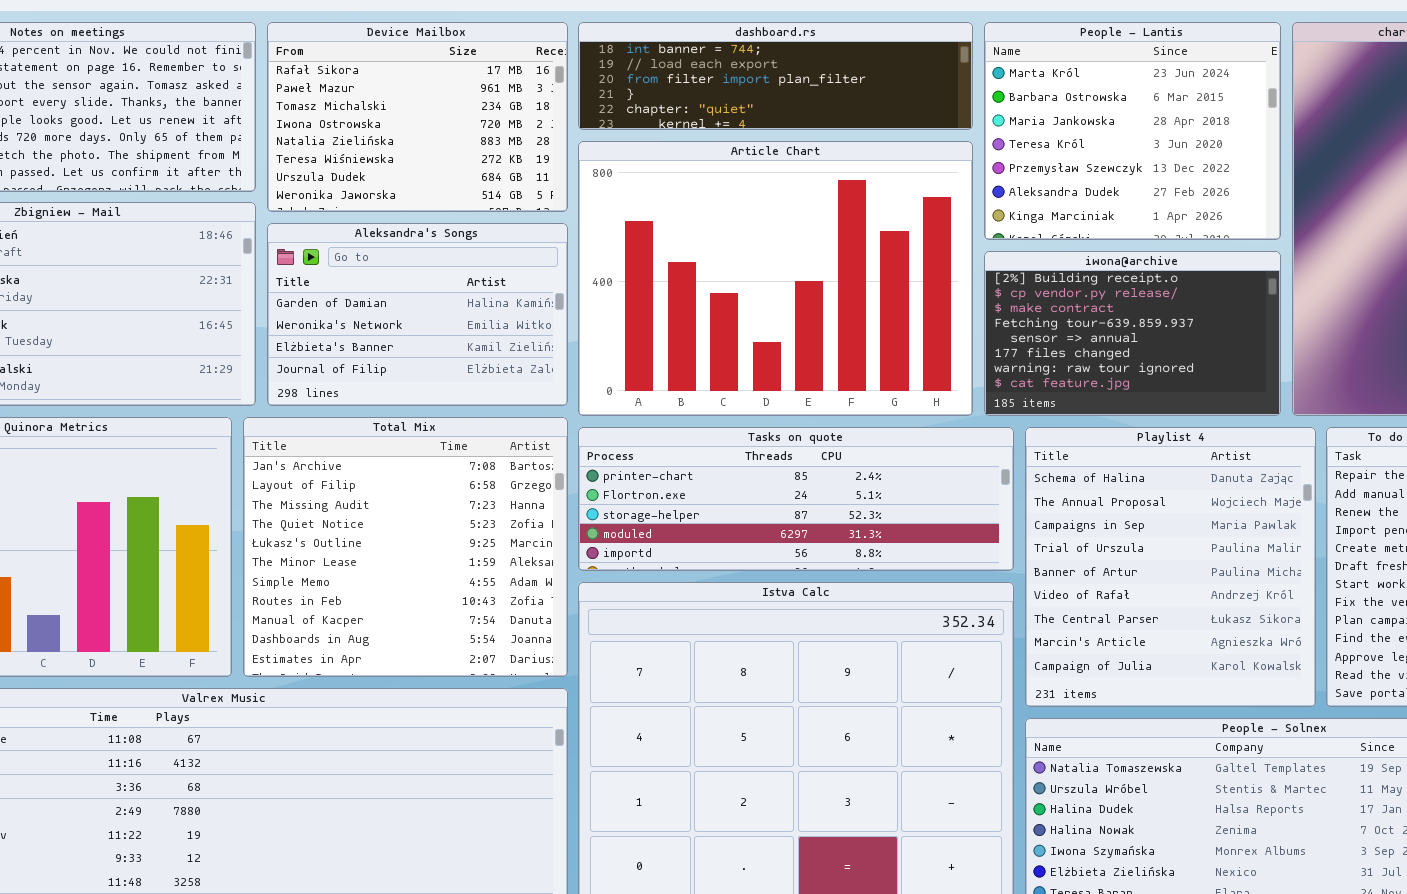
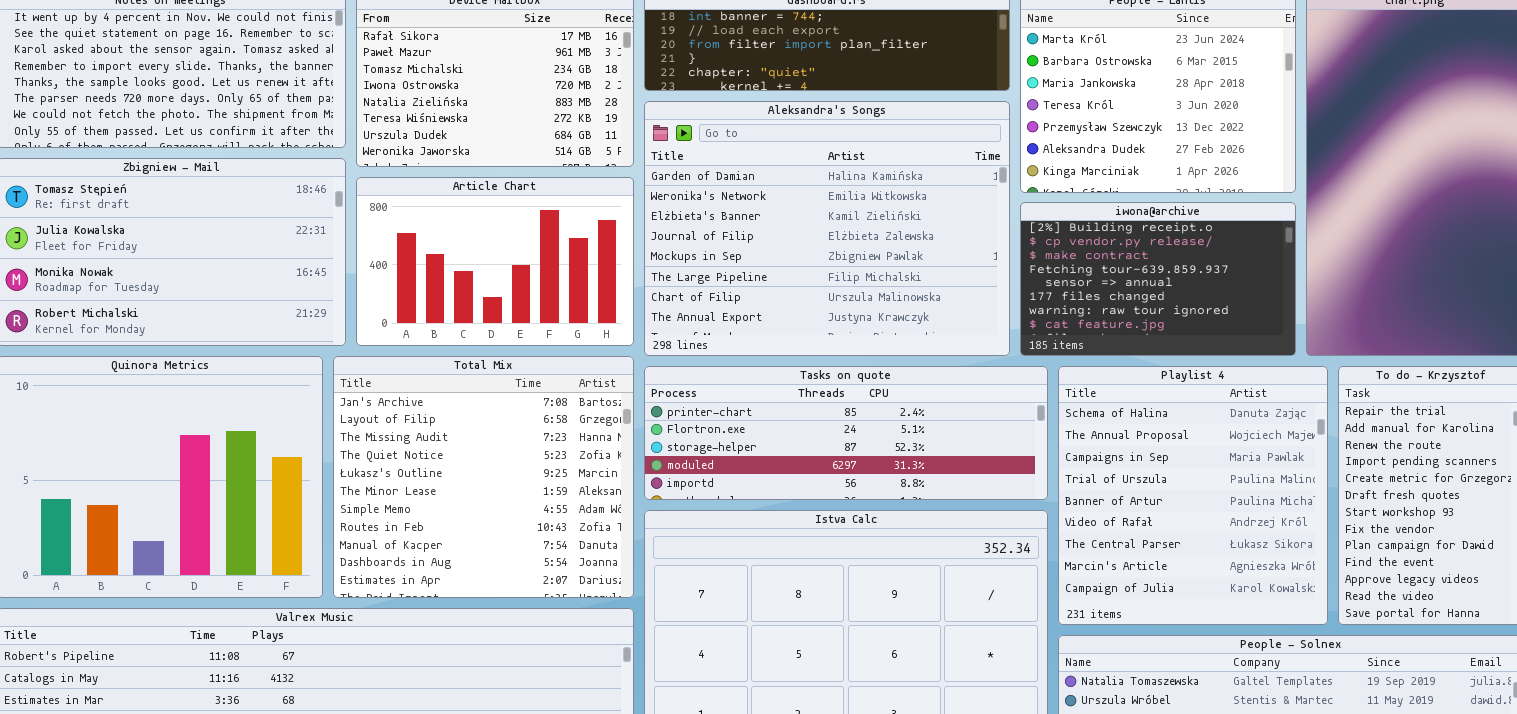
Article Chart: [578,141,973,416] -> [356,177,634,346], moved, resized
Aleksandra's Songs: [267,223,568,406] -> [644,101,1010,356], moved, resized

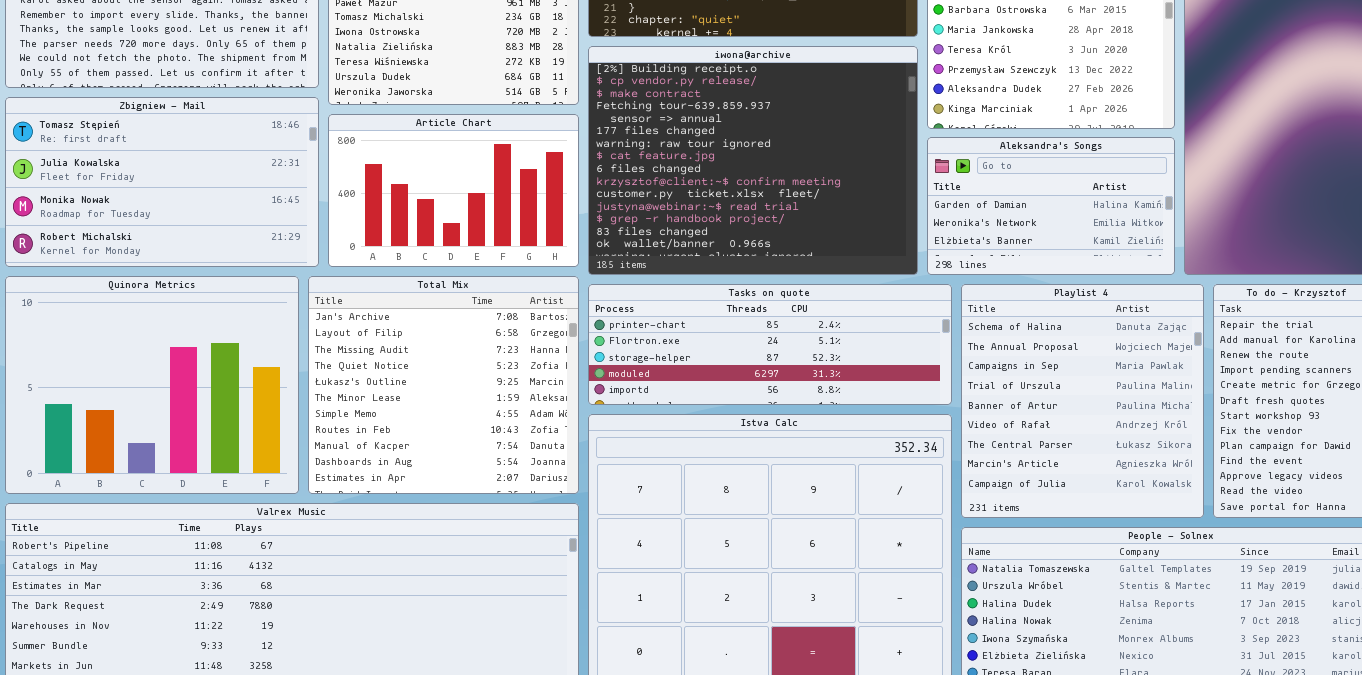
Aleksandra's Songs: [644,101,1010,356] -> [927,137,1175,275], moved, resized
iwona@archive: [1020,202,1296,356] -> [588,46,918,275], moved, resized

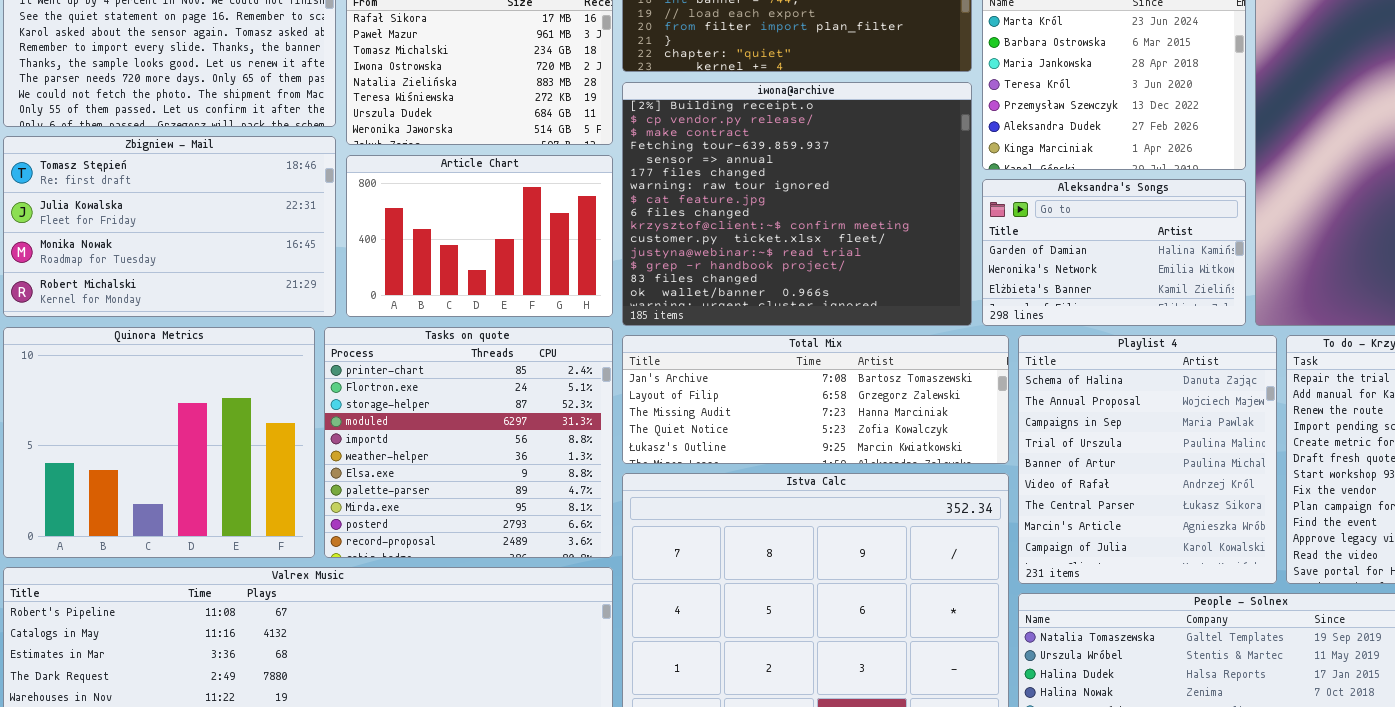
Total Mix: [308,276,579,494] -> [622,335,1009,464], moved, resized
Tasks on quote: [588,284,952,405] -> [324,327,613,558], moved, resized

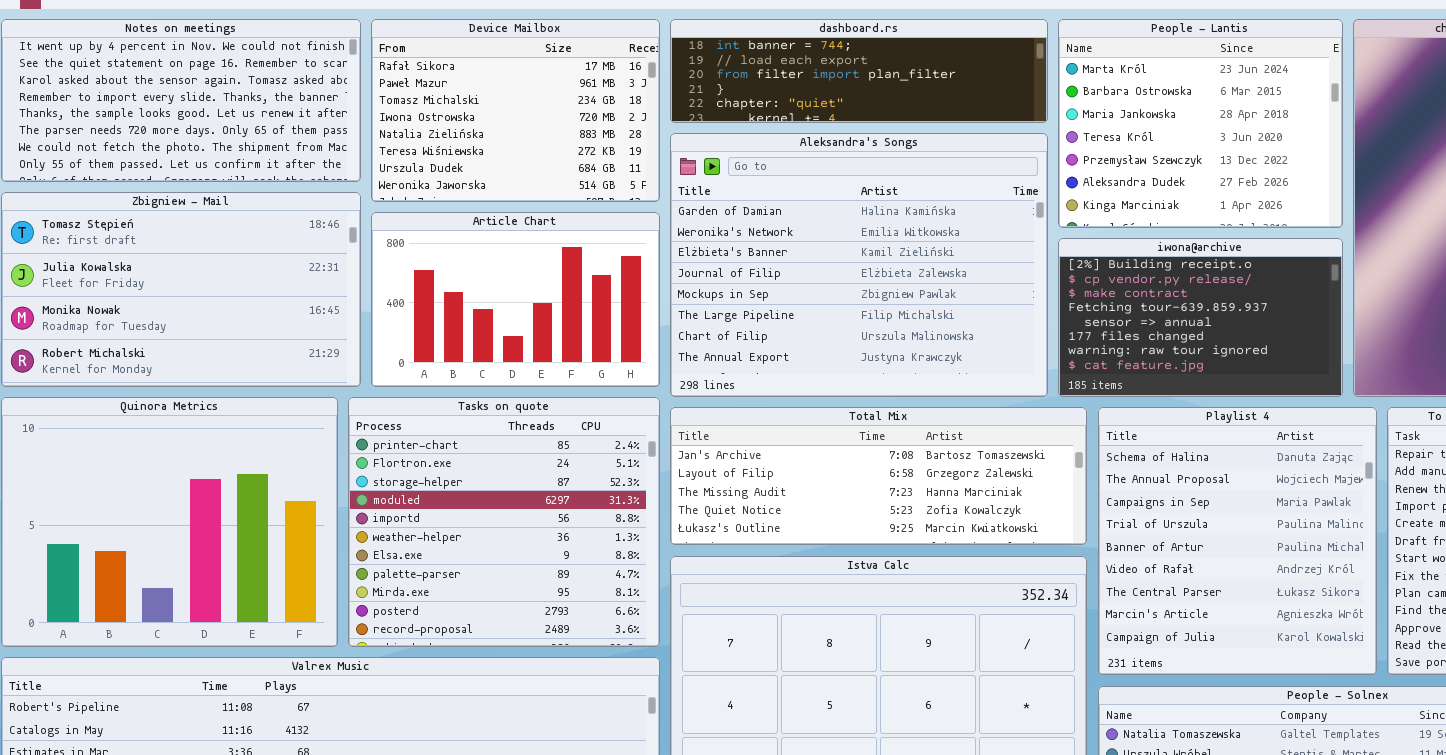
iwona@archive: [622,82,972,326] -> [1058,238,1343,397], moved, resized
Aleksandra's Songs: [982,179,1246,326] -> [670,133,1048,397], moved, resized

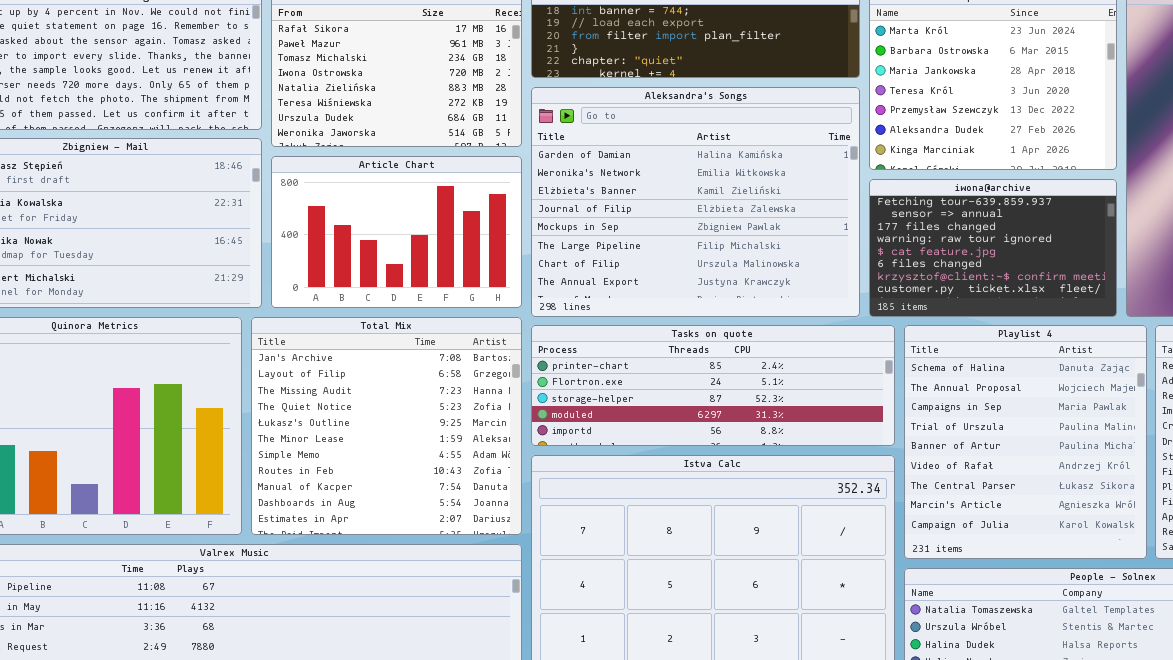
iwona@archive: [1058,238,1343,397] -> [869,179,1117,317], scrolled down 3 rows
Tasks on quote: [348,397,660,647] -> [531,325,895,446], moved, resized
Total Mix: [670,407,1087,545] -> [251,317,522,535], moved, resized

